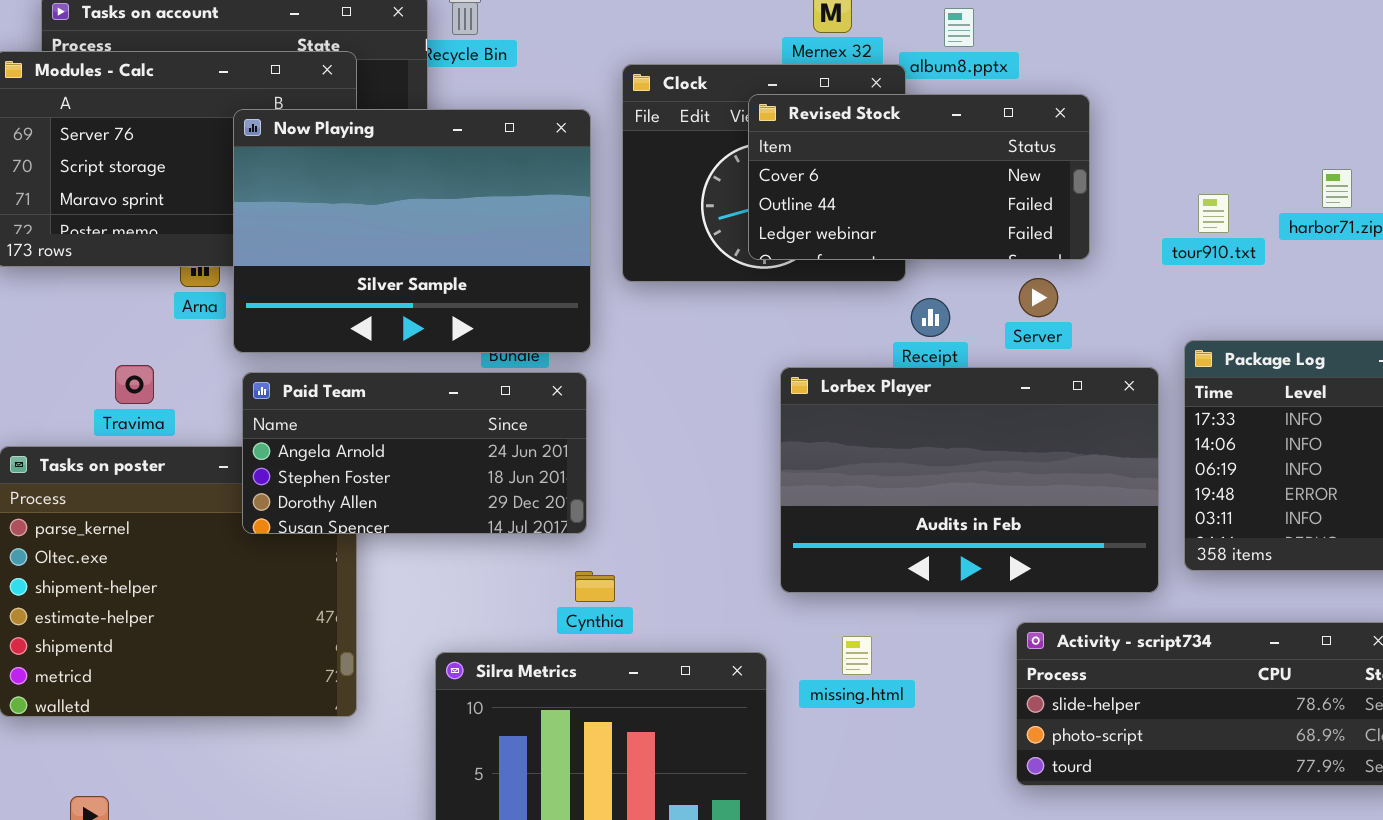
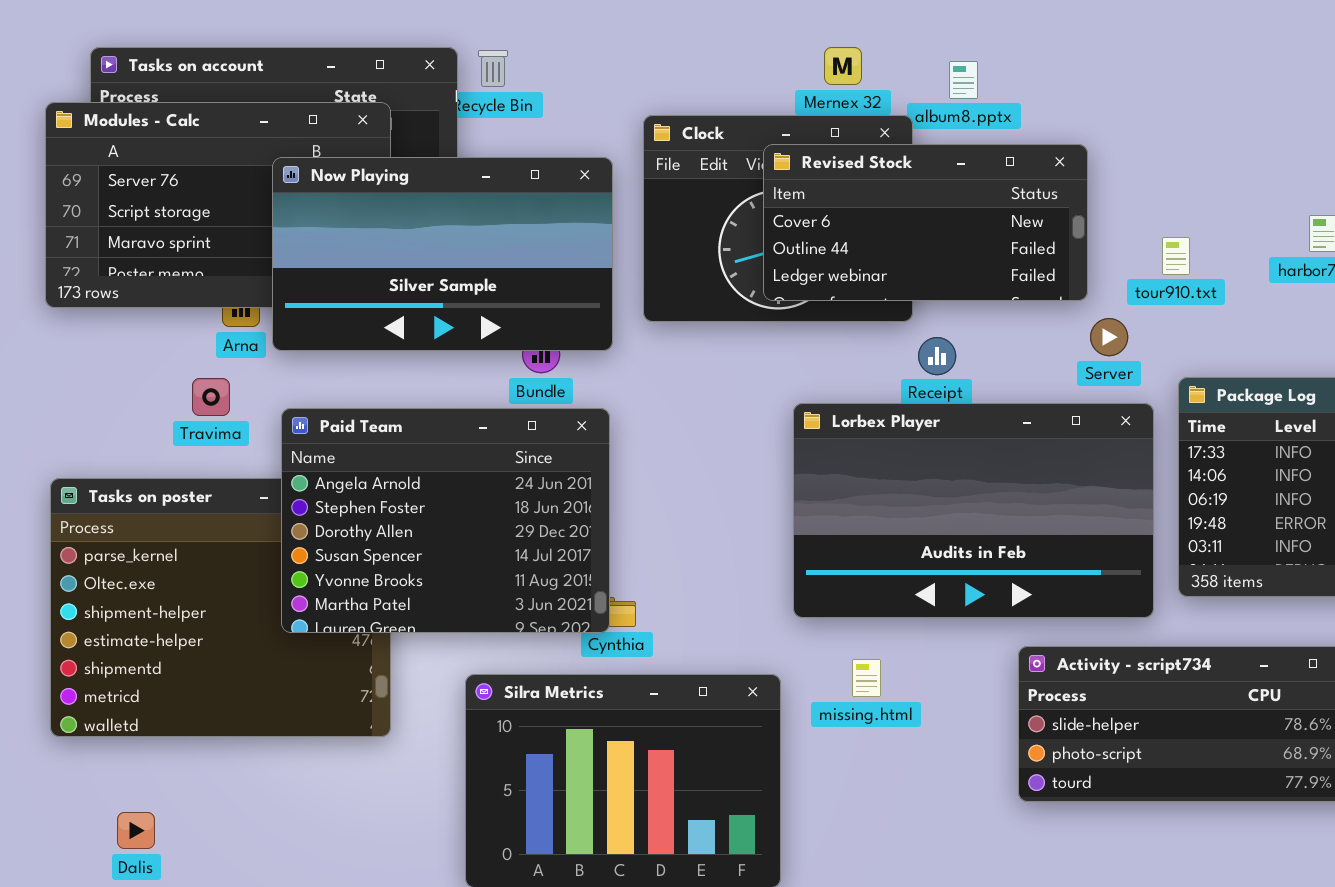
Now Playing: [233,109,591,353] -> [272,157,613,351], resized
tour910.txt: [1198,194,1229,233] -> [1162,237,1190,275], moved
Server: [1019,278,1058,317] -> [1090,318,1128,356], moved
Travima: [115,365,154,404] -> [192,378,230,416], moved
Paid Team: [242,372,587,534] -> [281,408,610,633], resized

